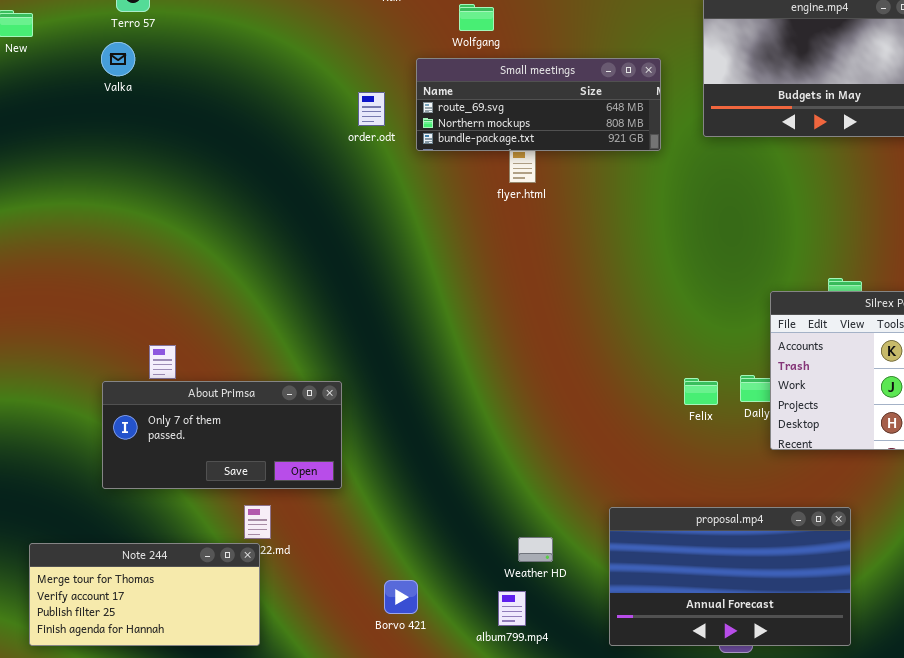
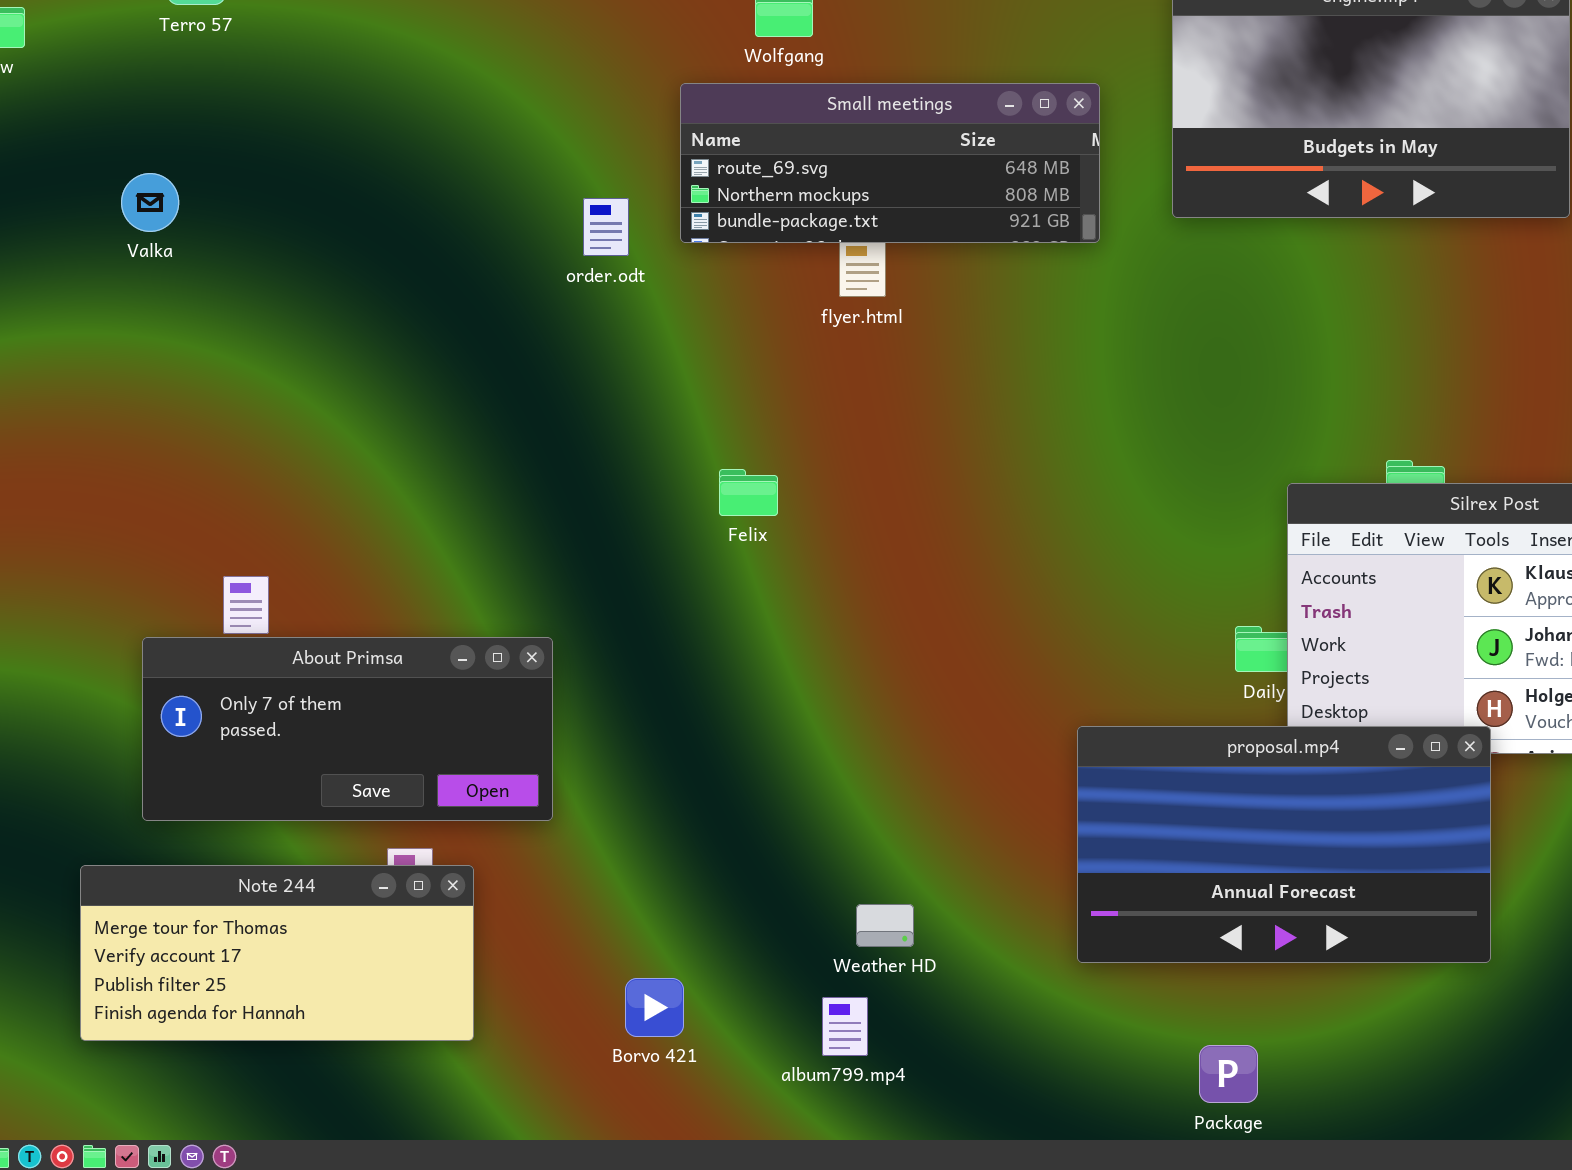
Valka: [101,42,135,76] -> [121,173,179,232], moved
order.odt: [358,92,385,126] -> [583,198,629,256], moved
Felix: [684,378,718,405] -> [719,469,778,516], moved
proposal.mp4: [609,507,851,646] -> [1077,726,1491,963], moved
Note 244: [29,543,260,646] -> [80,865,474,1041], moved

